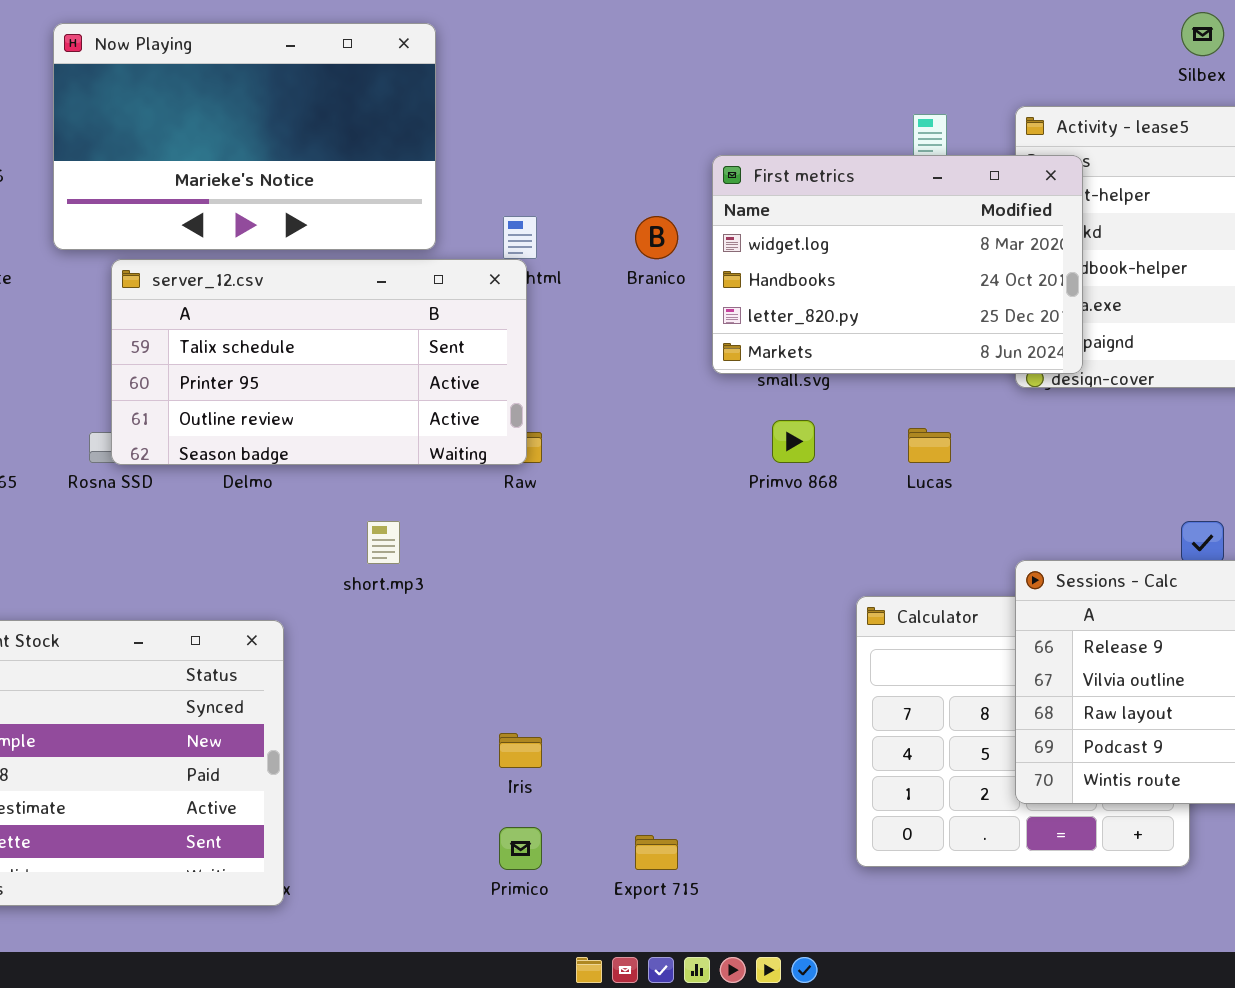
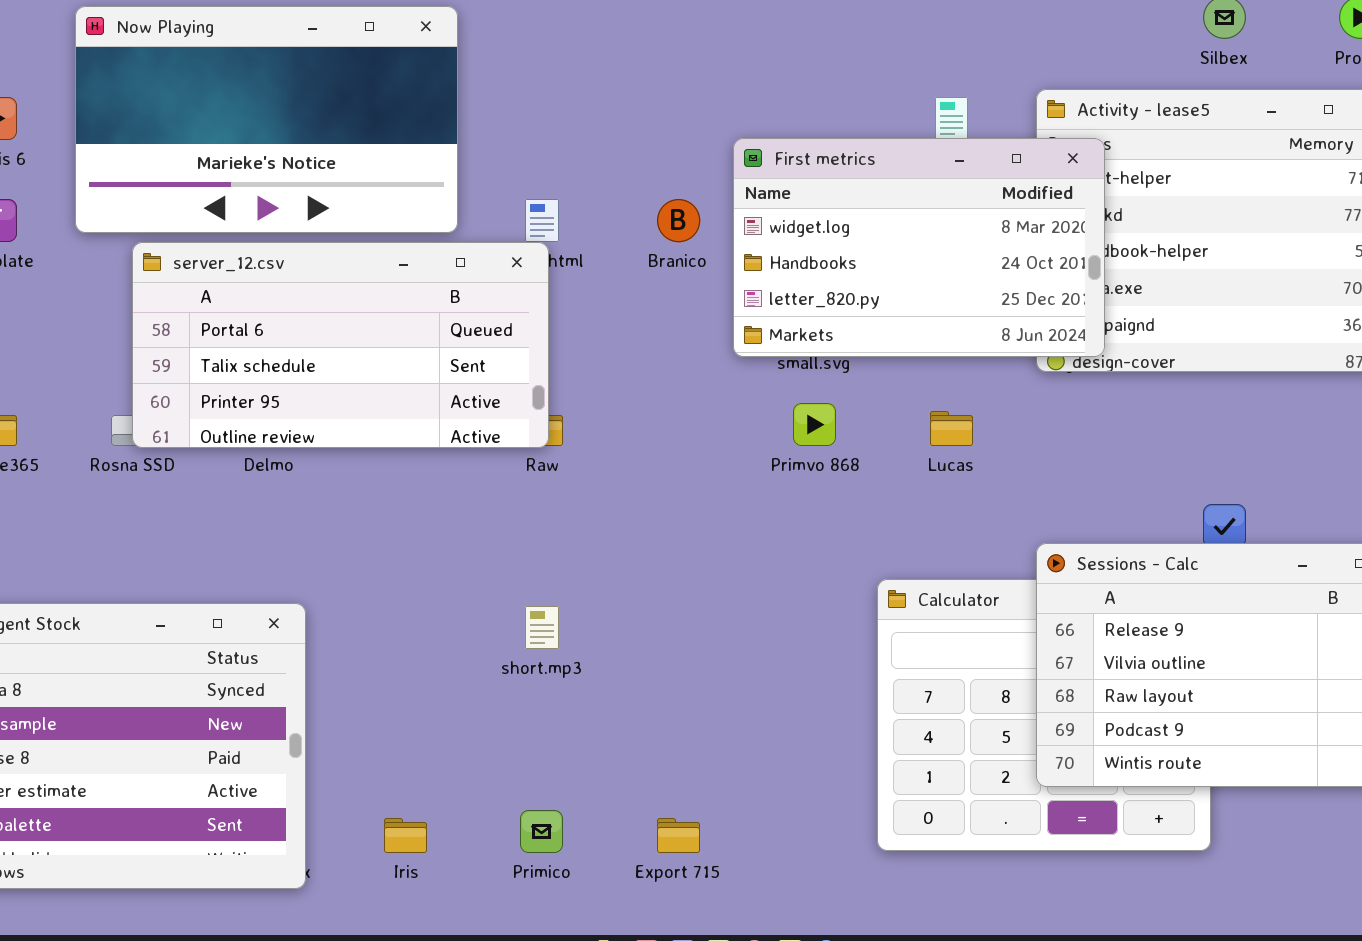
server_12.csv: [111,259,527,465] -> [132,242,549,448], scrolled up 1 row
short.mp3: [367,521,400,564] -> [525,606,559,649], moved
Iris: [499,733,542,768] -> [384,818,427,853], moved

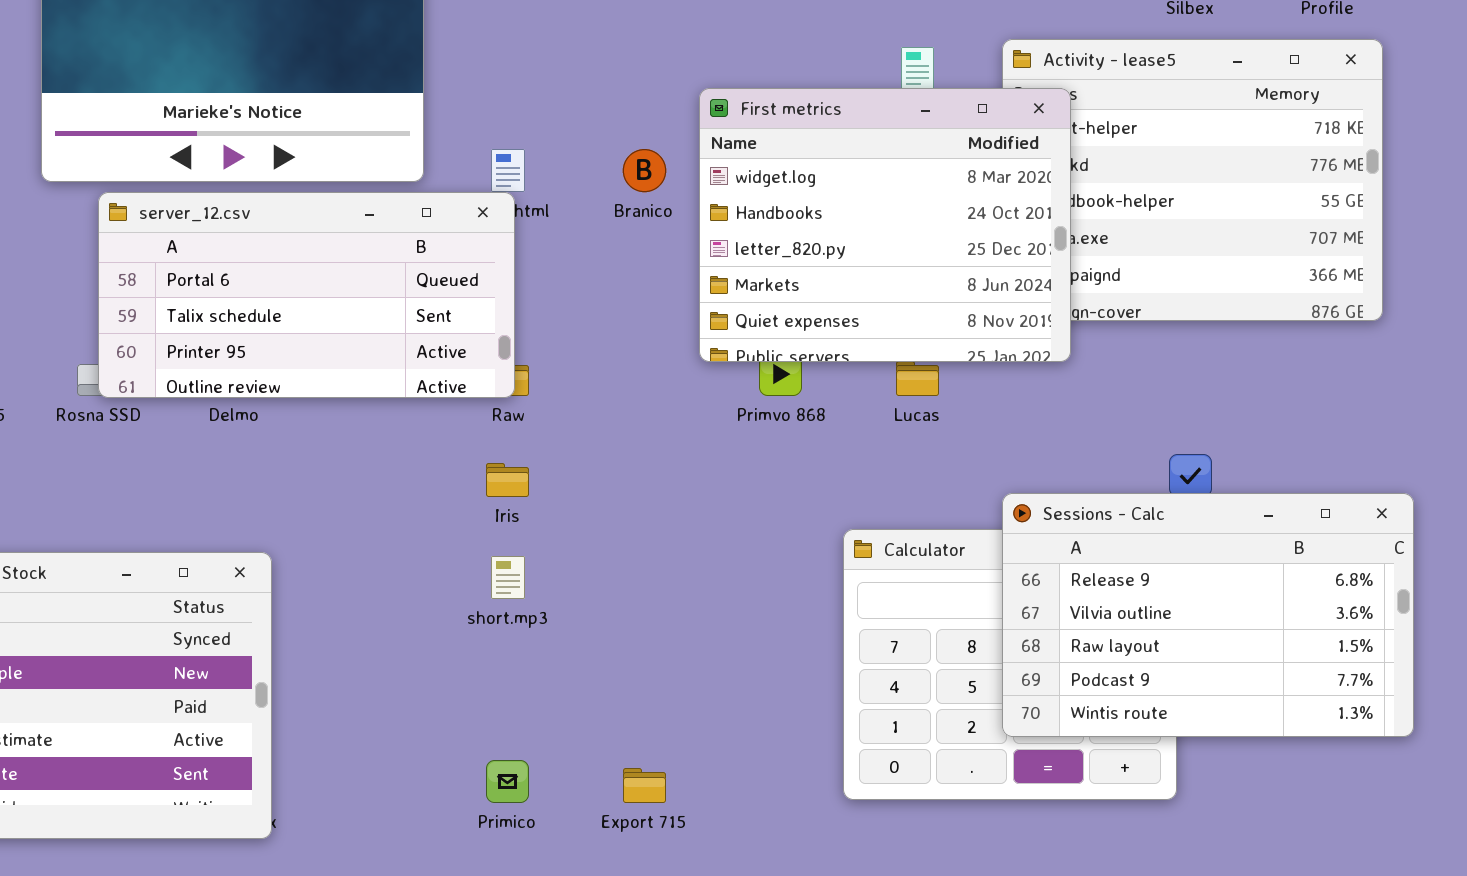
First metrics: [733,138,1105,357] -> [699,88,1071,362], resized
Iris: [384,818,427,853] -> [486,463,529,497], moved

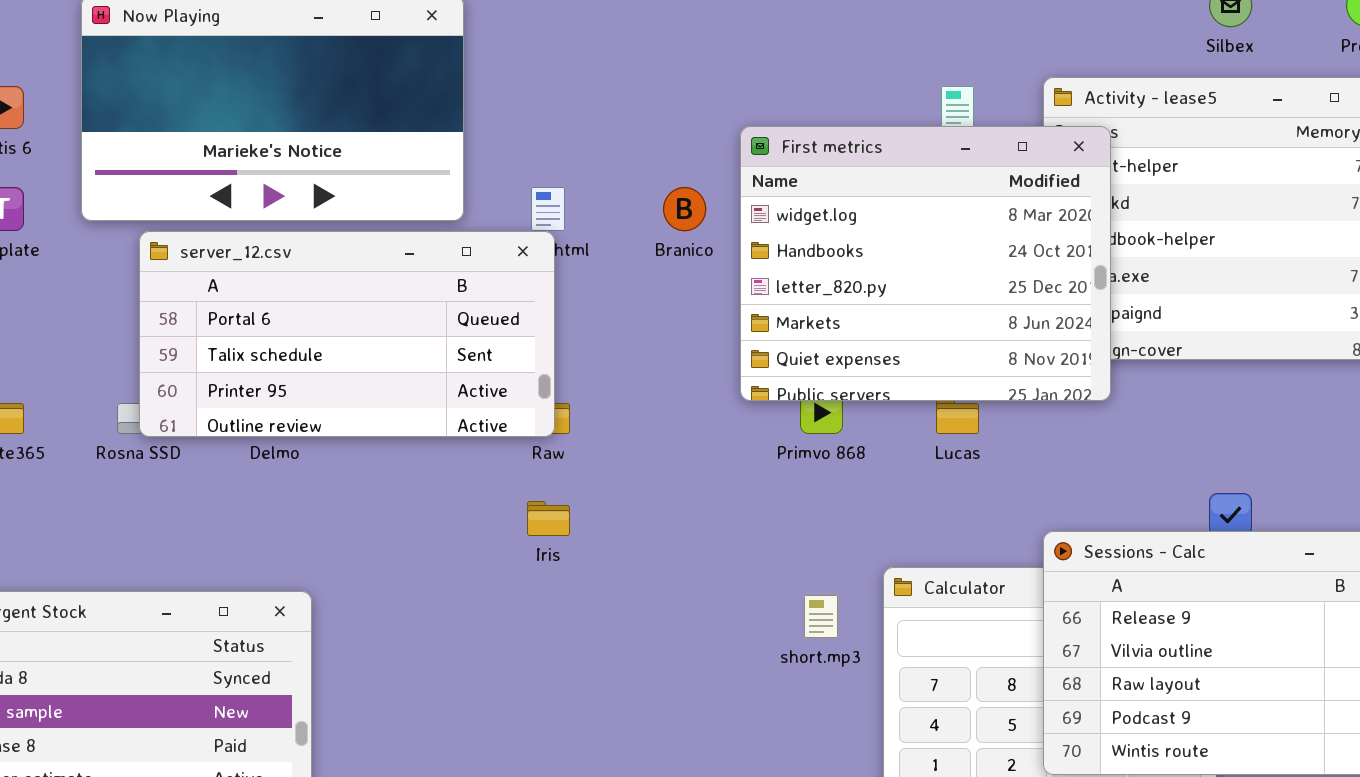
short.mp3: [491,556,525,599] -> [804,595,838,638], moved

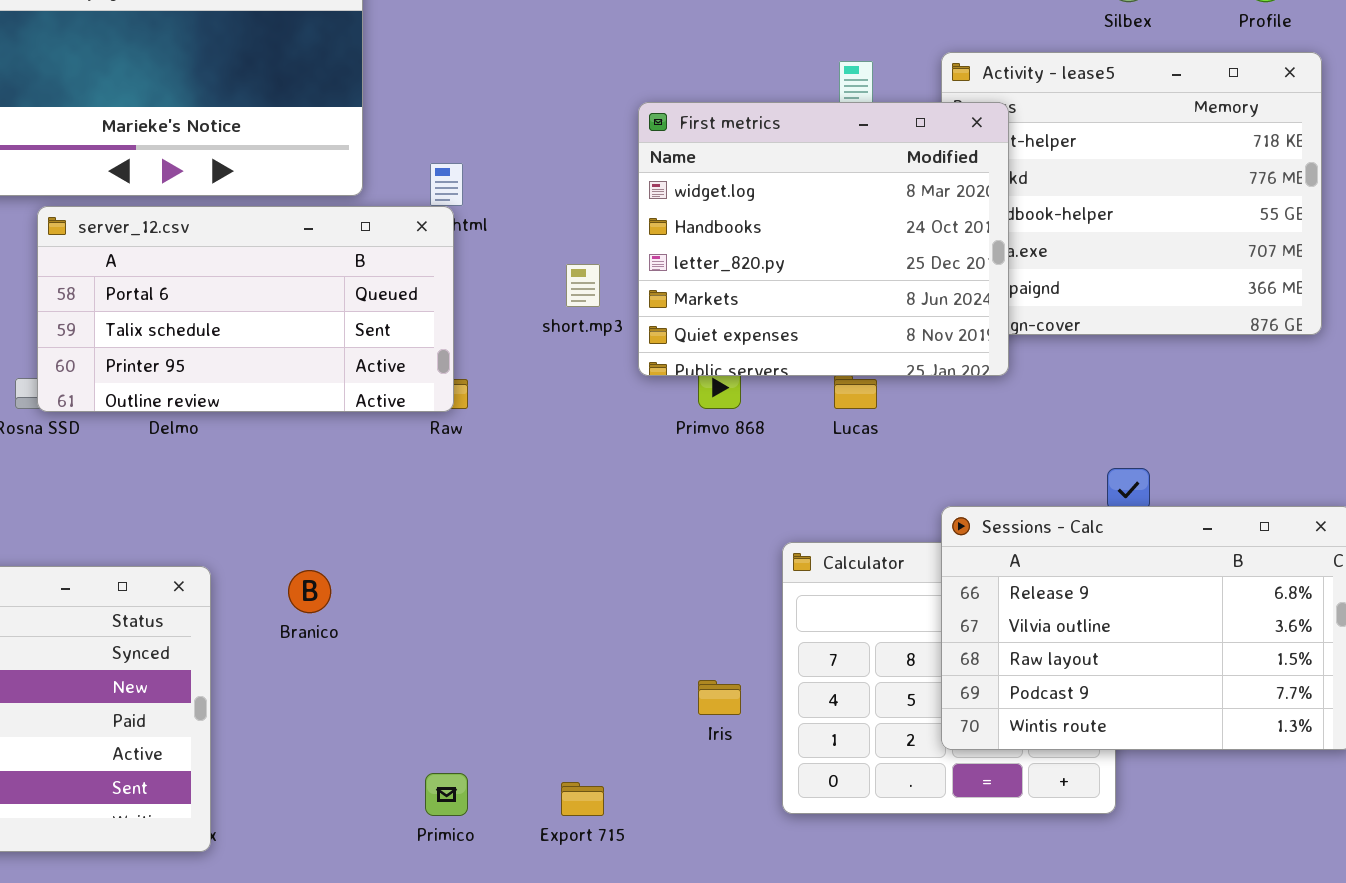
Branico: [663,187,706,231] -> [288,570,331,613], moved
Iris: [527,501,570,536] -> [698,680,741,715], moved
short.mp3: [804,595,838,638] -> [566,264,600,307], moved

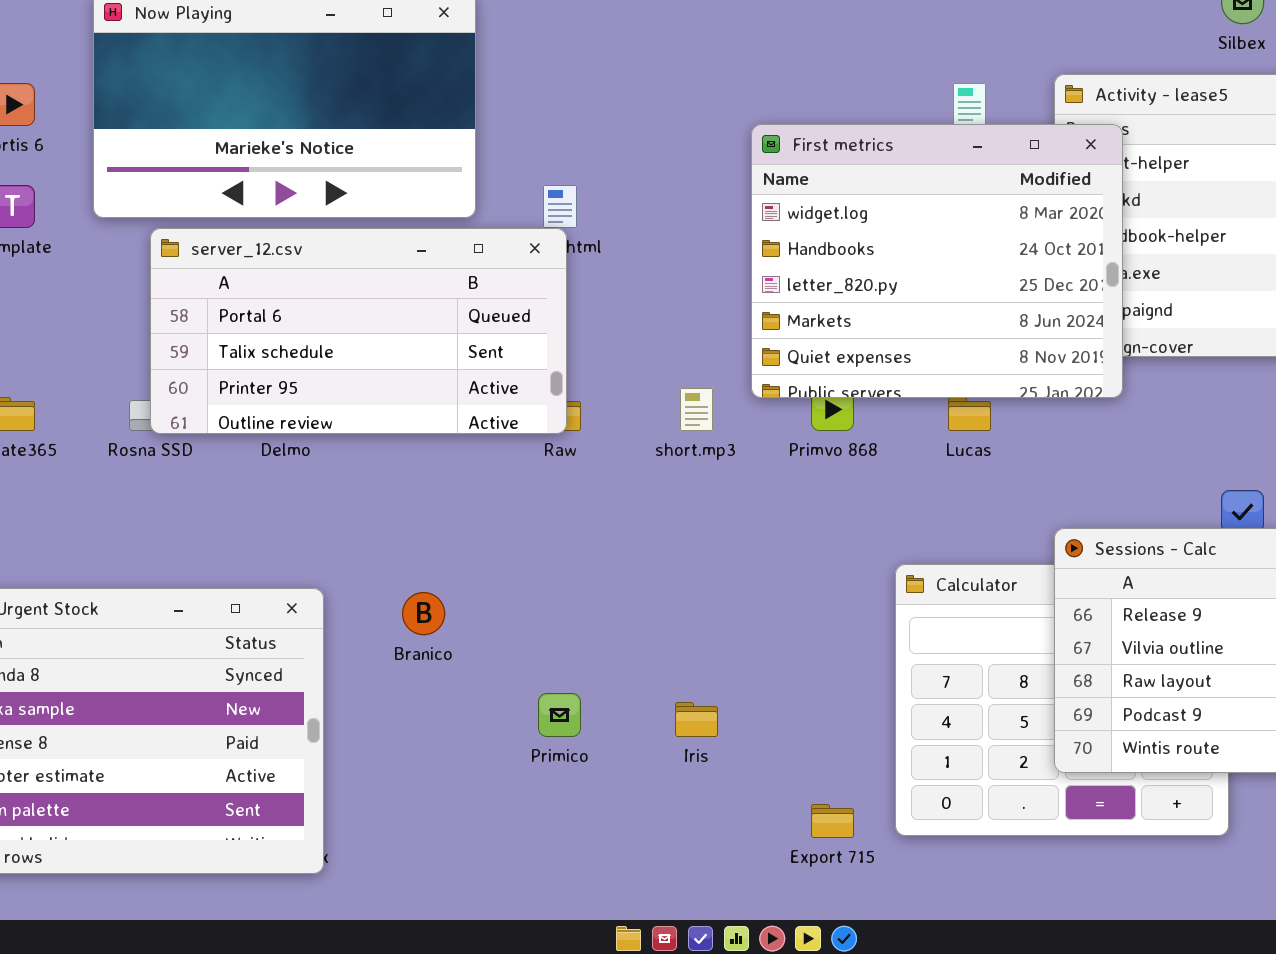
short.mp3: [566,264,600,307] -> [680,388,713,431], moved
Iris: [698,680,741,715] -> [675,702,718,737], moved
Primico: [425,773,468,816] -> [538,693,581,737], moved
Export 715: [561,782,604,816] -> [811,804,854,838], moved

